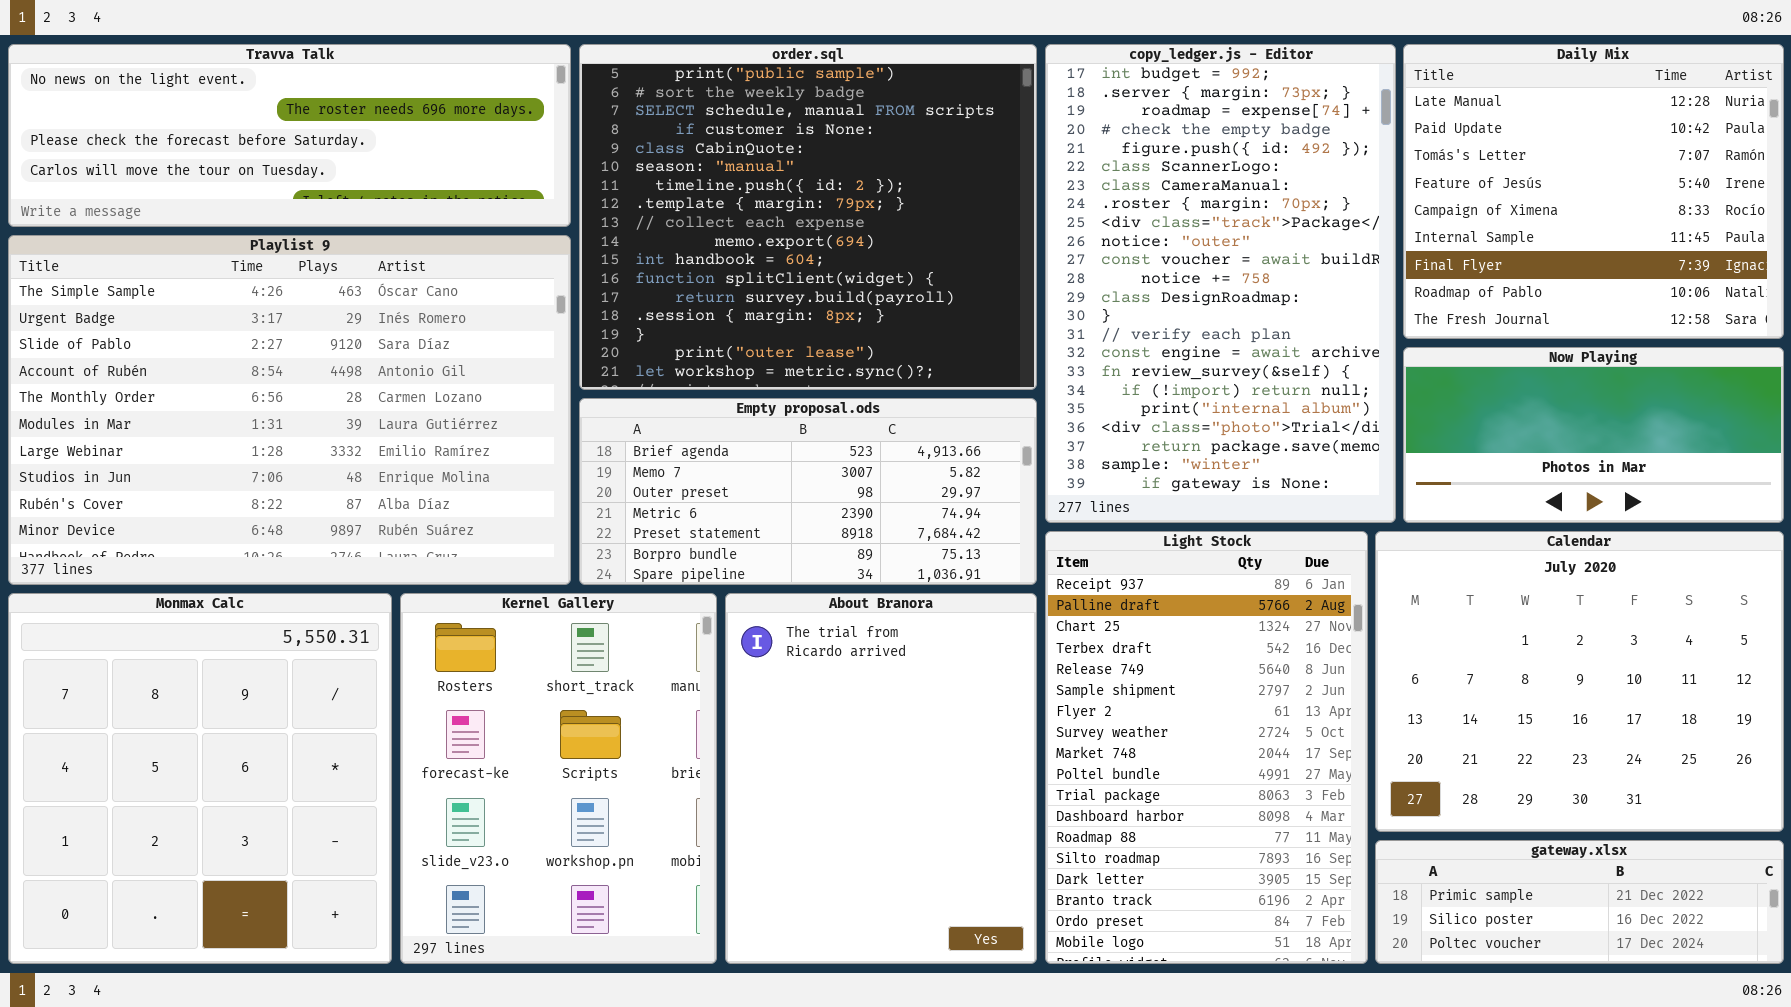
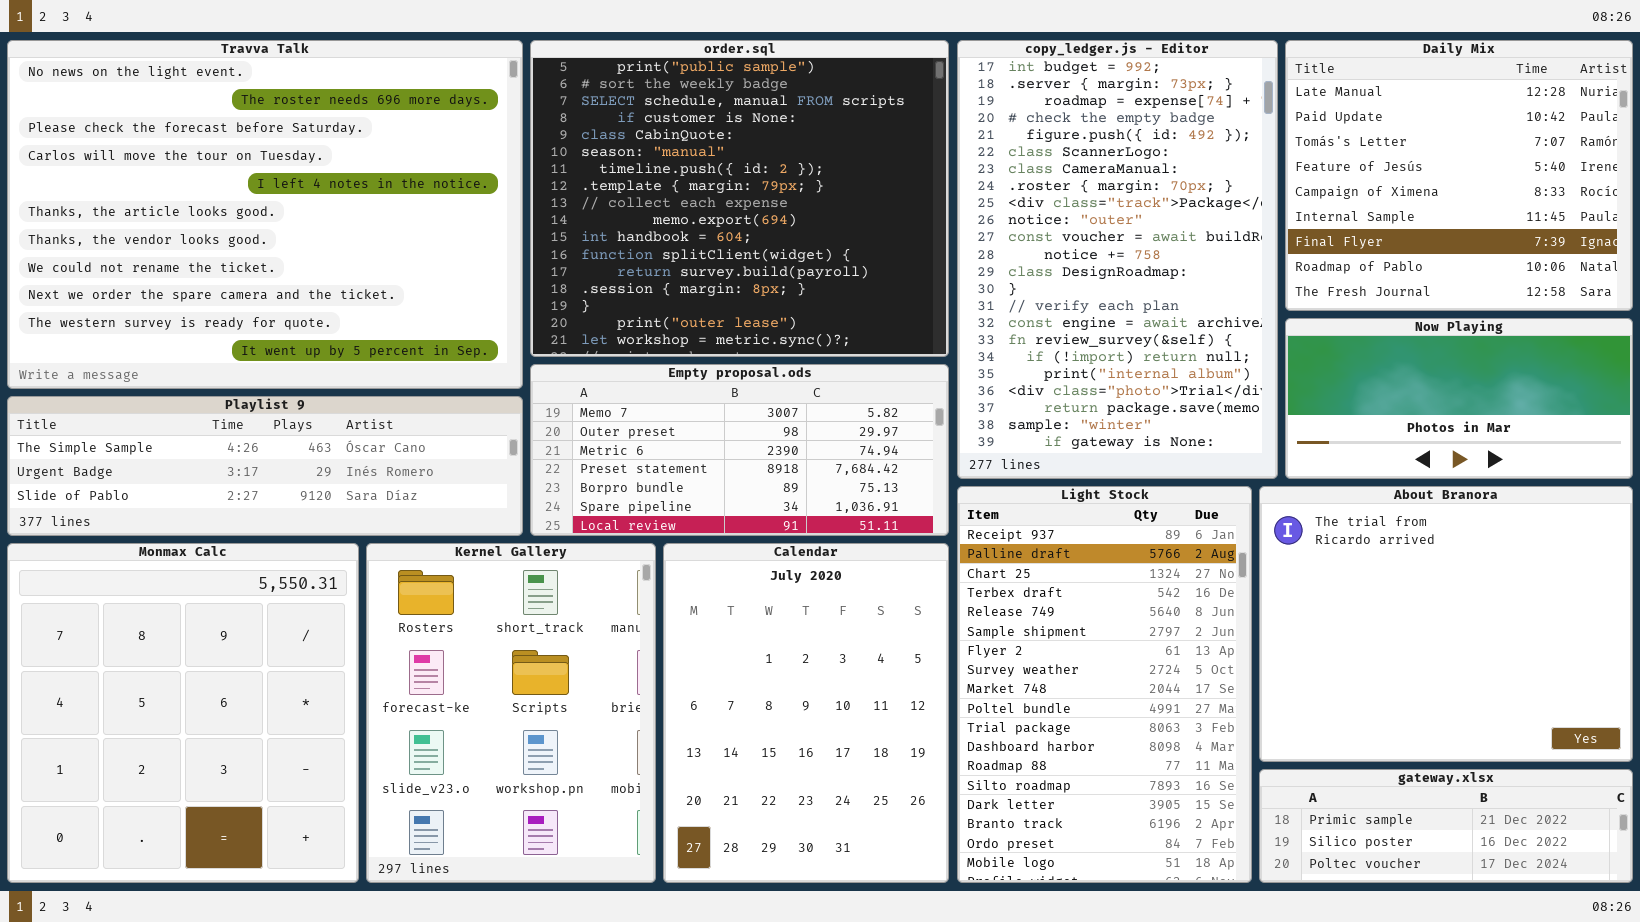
Travva Talk: [8,44,571,227] -> [7,40,523,389], resized
Playlist 9: [8,235,571,585] -> [7,396,523,536], resized
Empty proposal.ods: [579,398,1037,585] -> [530,364,949,536], scrolled down 1 row
Calendar: [1375,531,1784,832] -> [663,543,949,883], moved, resized
About Branora: [725,593,1037,964] -> [1259,486,1633,762], moved, resized

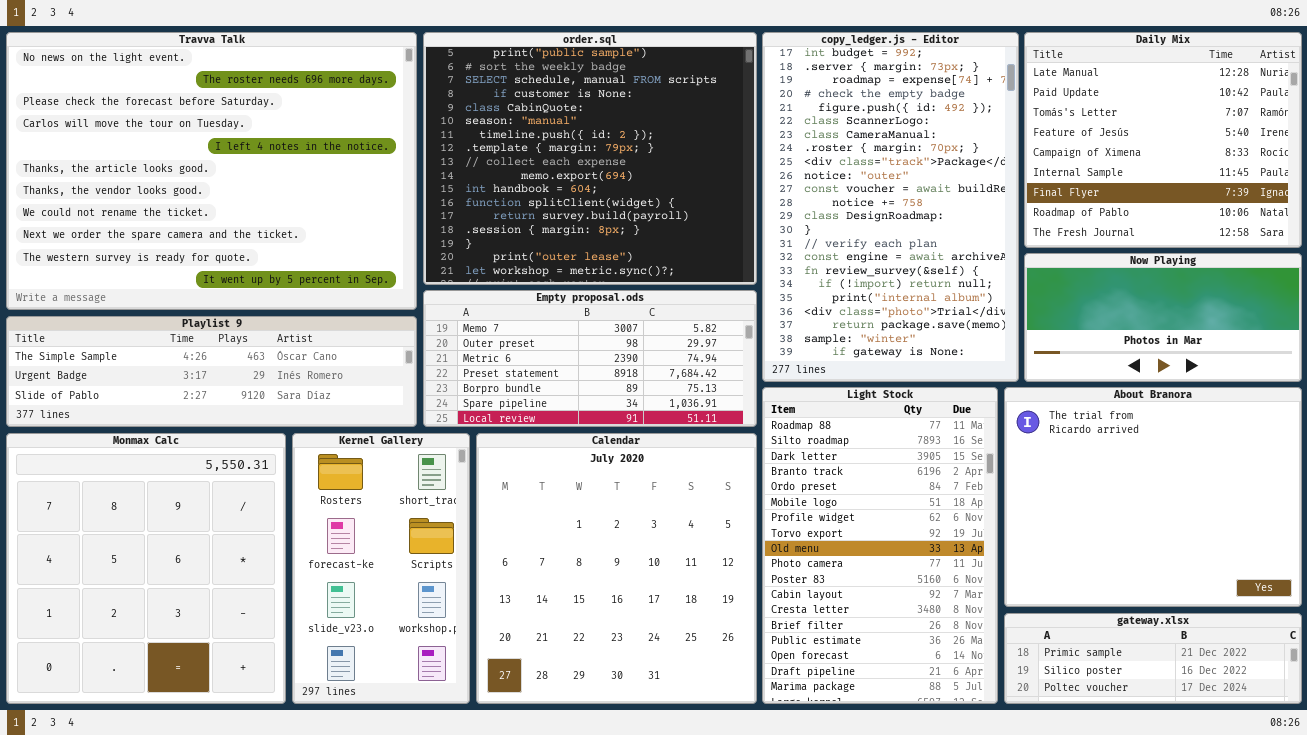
Light Stock: [957,486,1252,883] -> [762,387,998,704], scrolled down 12 rows
Kernel Gallery: [366,543,656,883] -> [292,433,470,704], resized
Calendar: [663,543,949,883] -> [476,433,757,704], resized

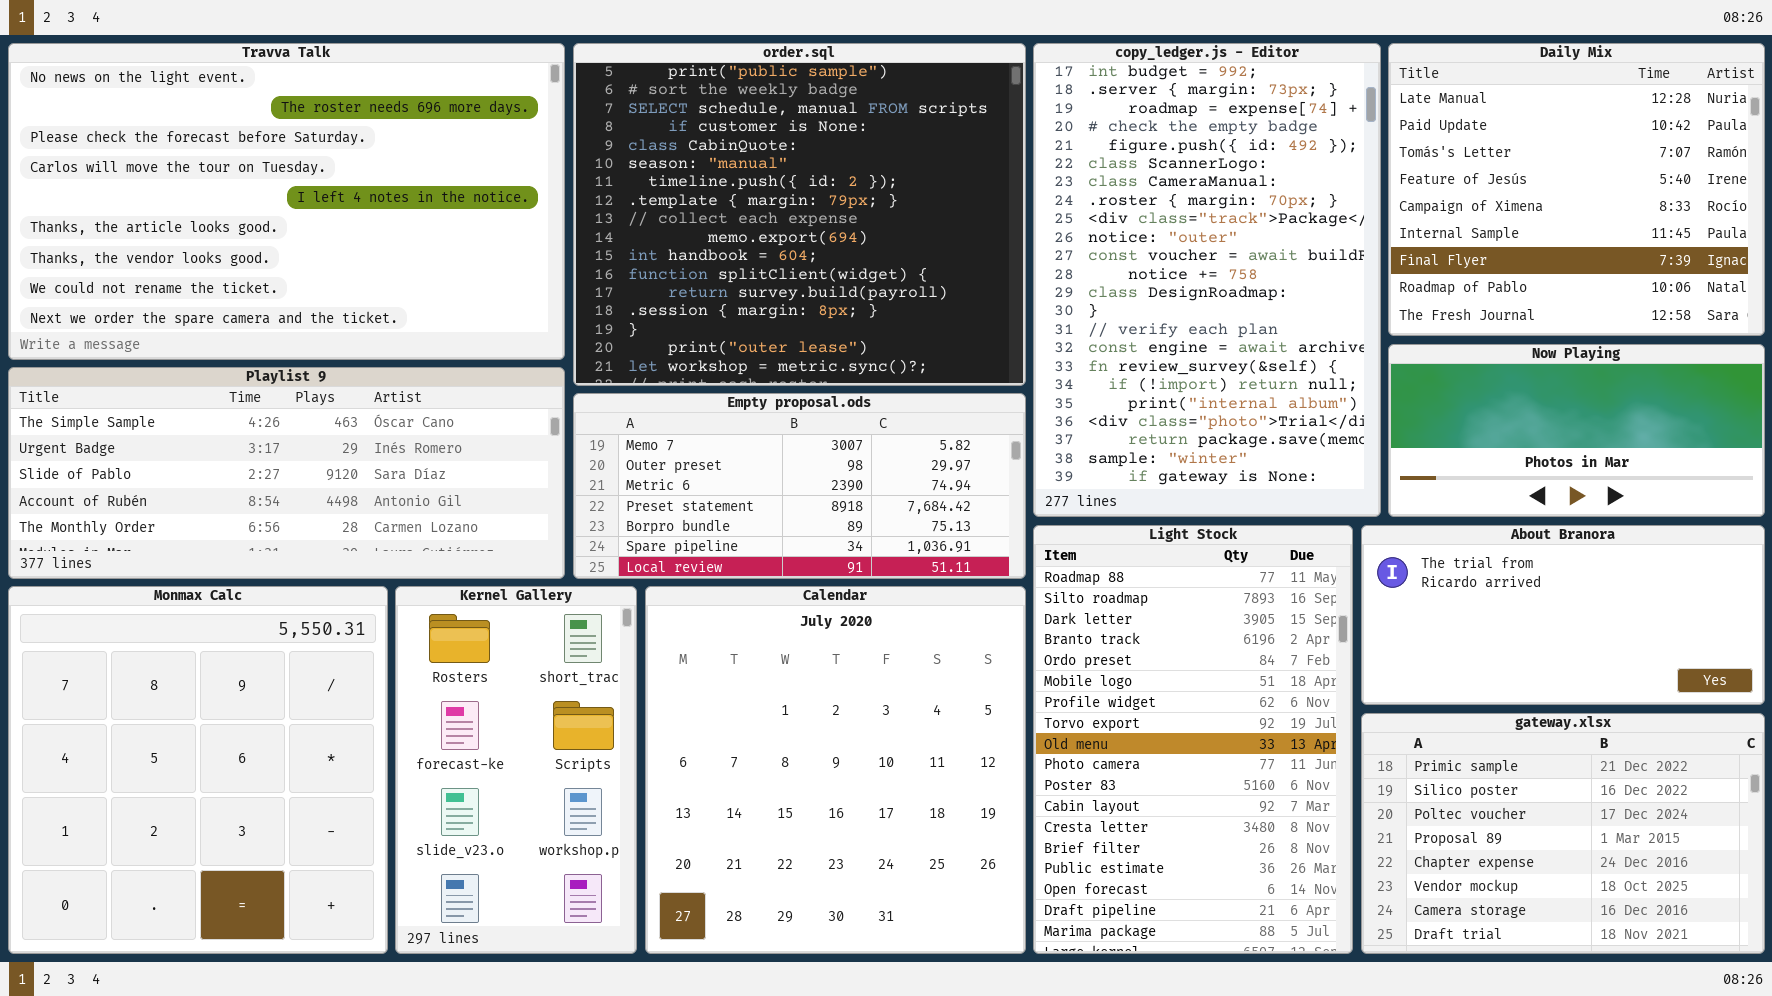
Travva Talk: [6,32,417,310] -> [8,43,565,360], resized
Playlist 9: [6,316,417,427] -> [8,367,565,579], resized
About Branora: [1004,387,1302,607] -> [1361,525,1765,705], resized
gateway.xlsx: [1004,613,1302,704] -> [1361,713,1765,954], resized

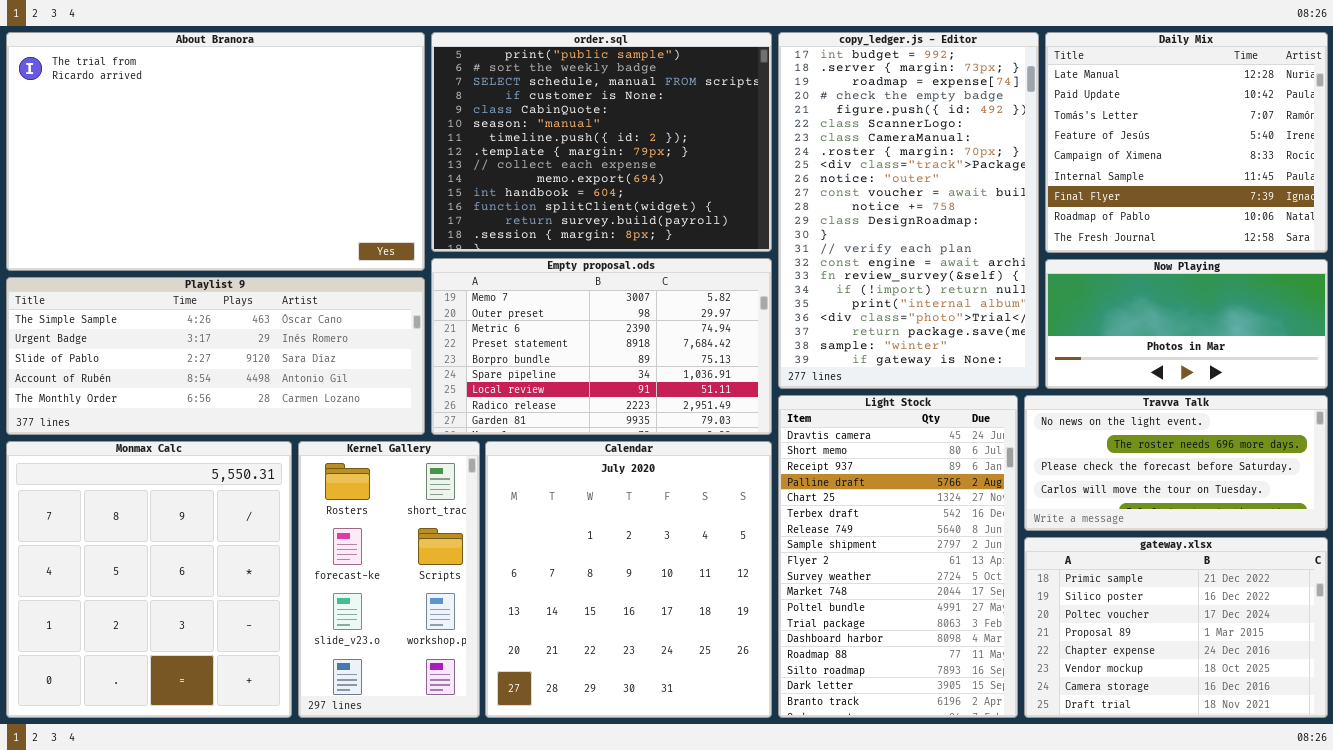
Travva Talk: [8,43,565,360] -> [1024,395,1328,531], moved, resized
order.sql: [573,43,1026,386] -> [431,32,772,252], resized
Empty proposal.ods: [573,393,1026,579] -> [431,258,772,435], resized
Light Stock: [1033,525,1353,954] -> [778,395,1018,718], scrolled up 14 rows
About Branora: [1361,525,1765,705] -> [6,32,425,271], moved, resized

